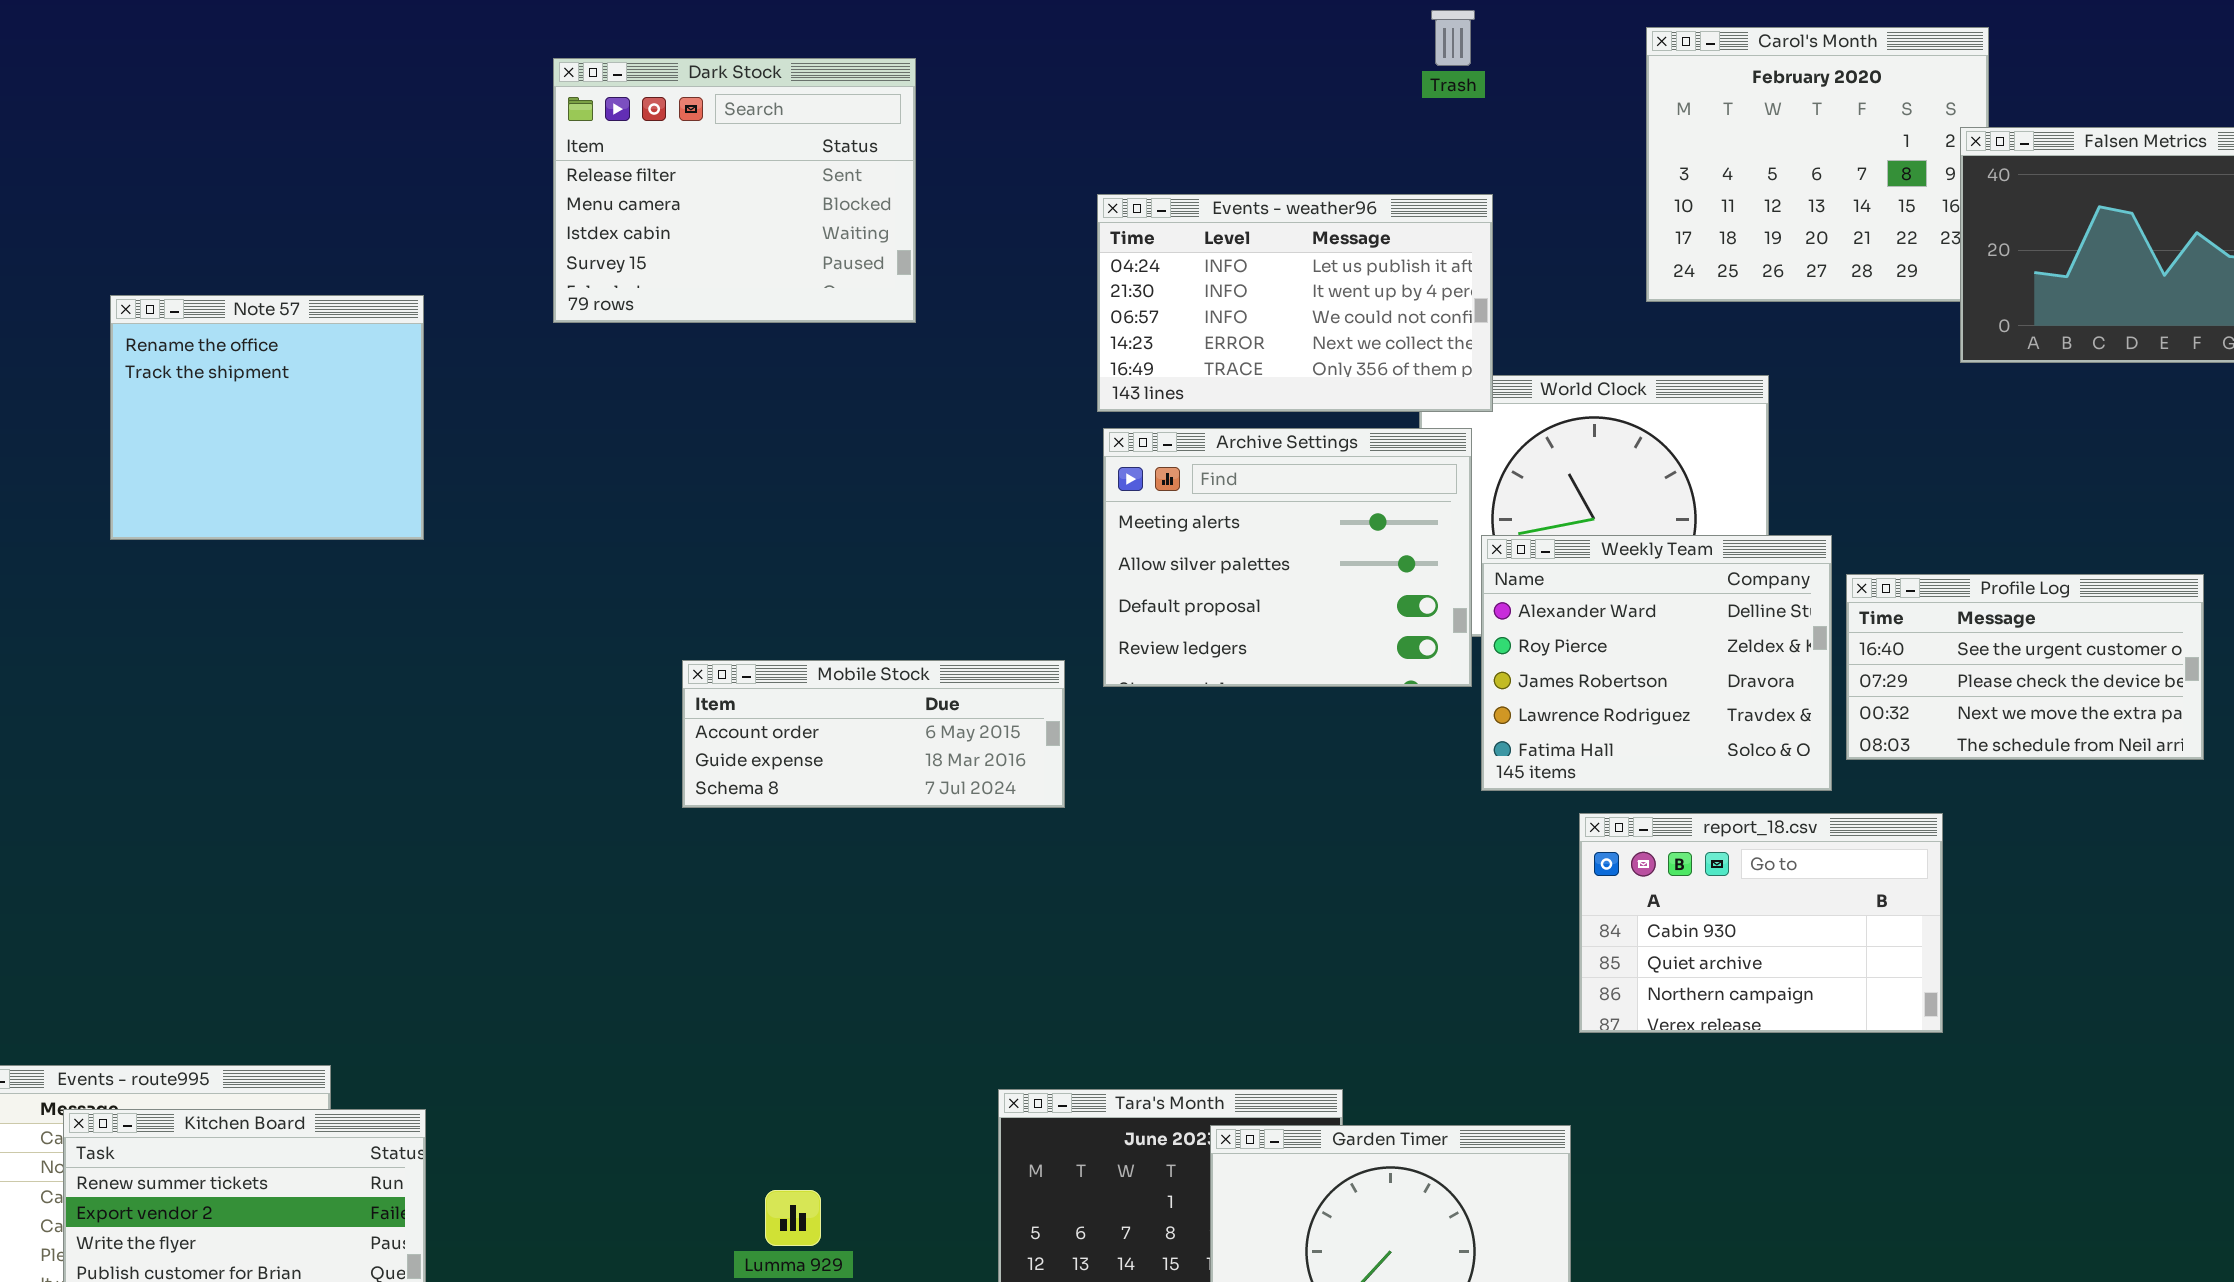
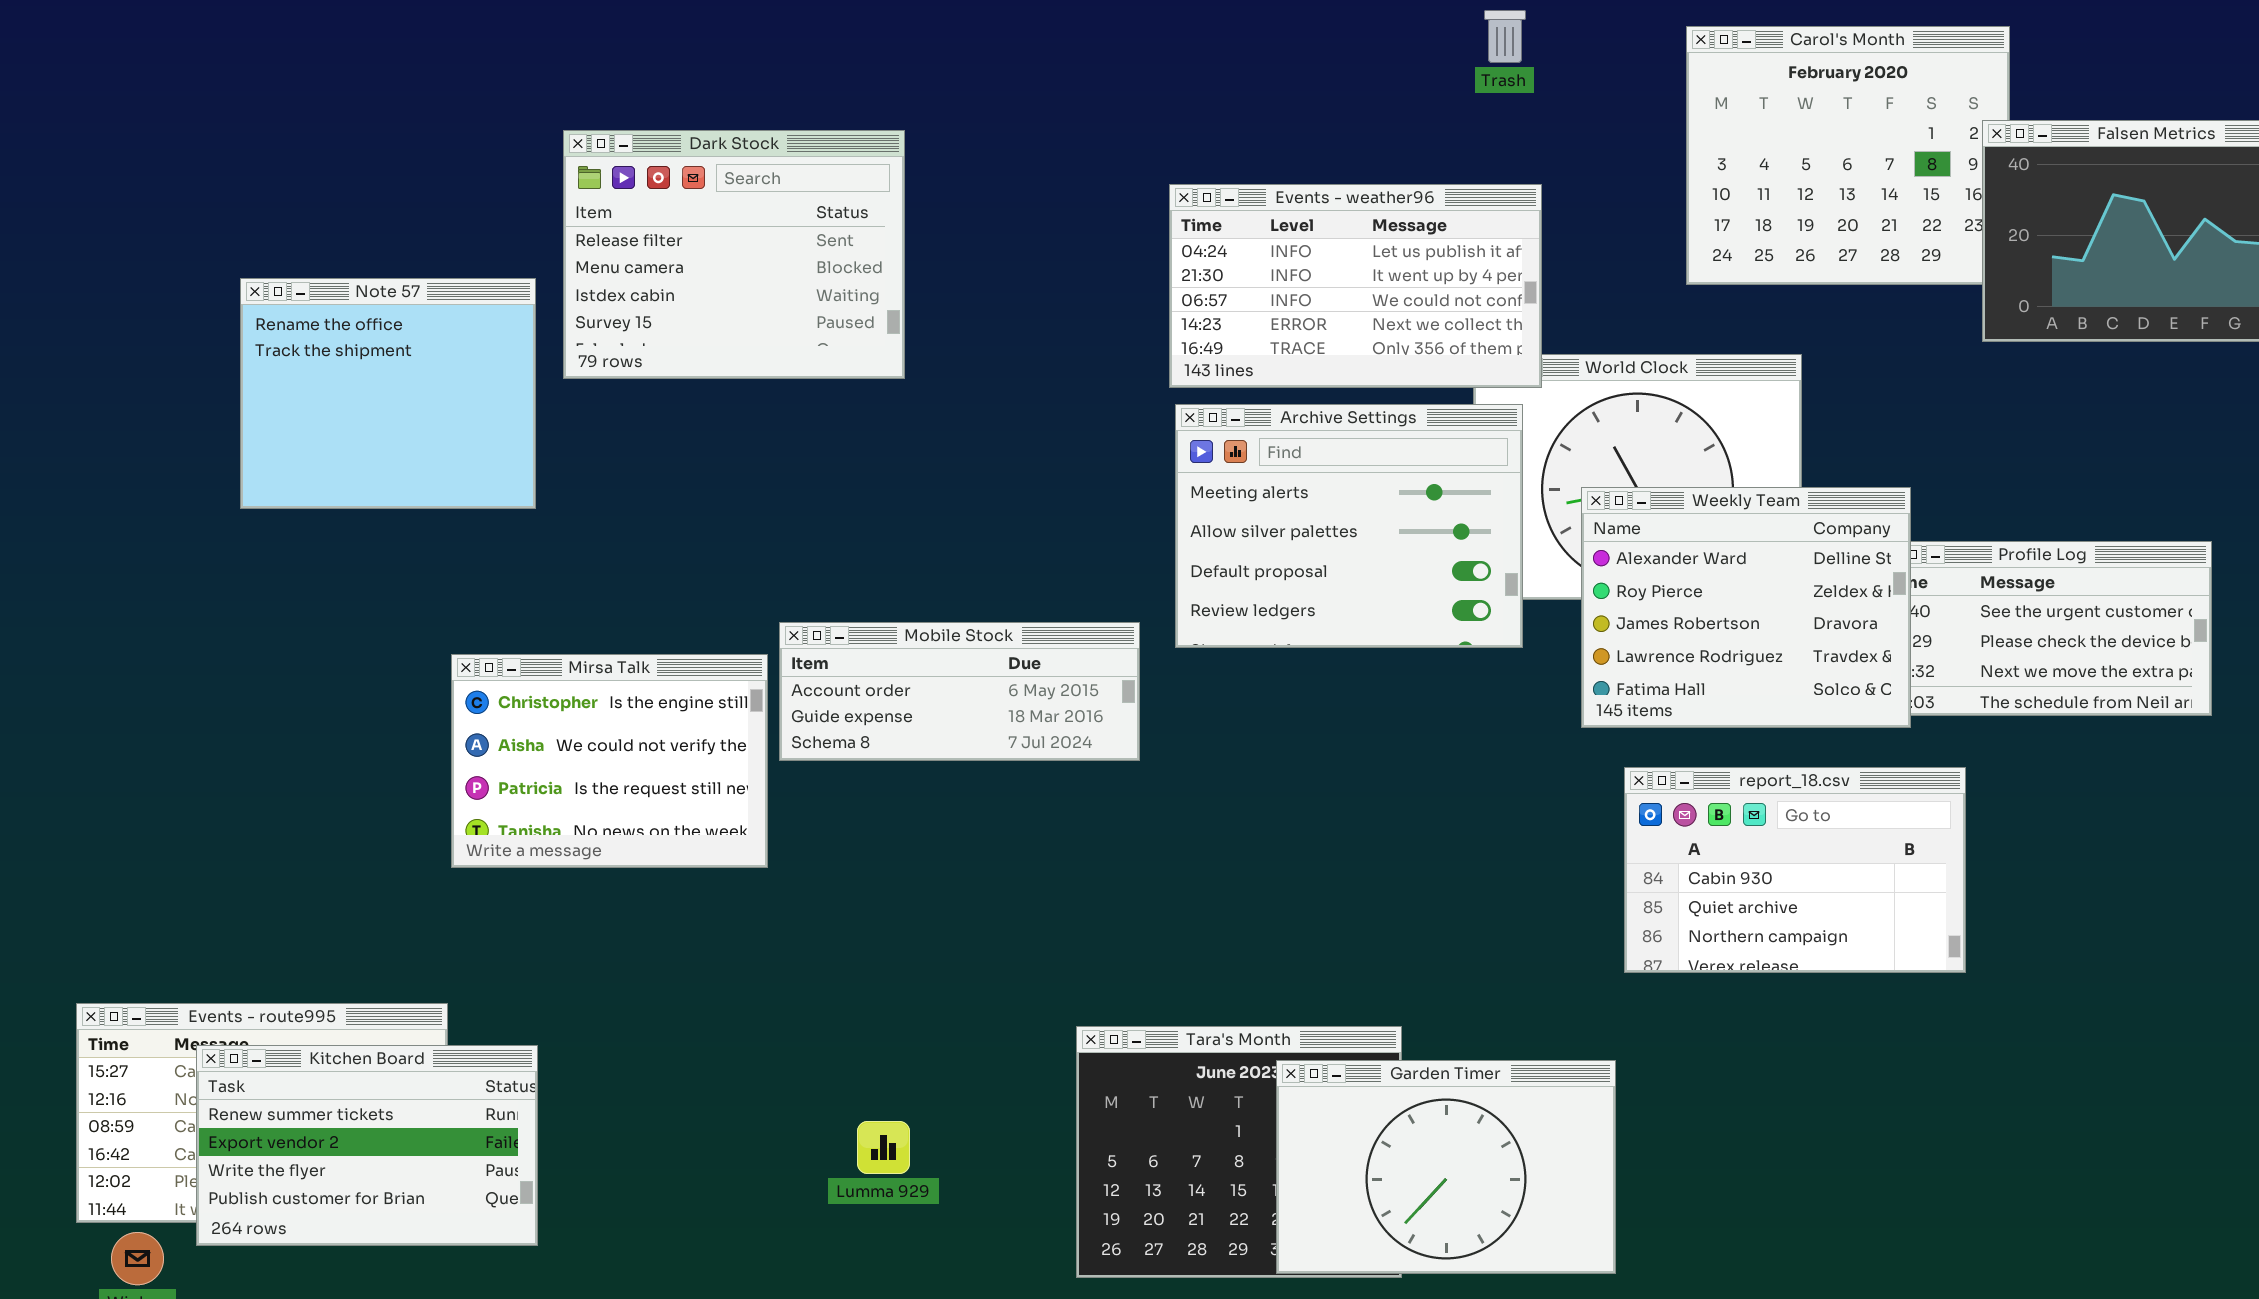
Dark Stock: [553,58,916,323] -> [563,130,905,379], moved
Weekly Team: [1481,535,1832,791] -> [1581,487,1911,728], moved
Mirsa Talk: none -> [451,654,768,868], opened

